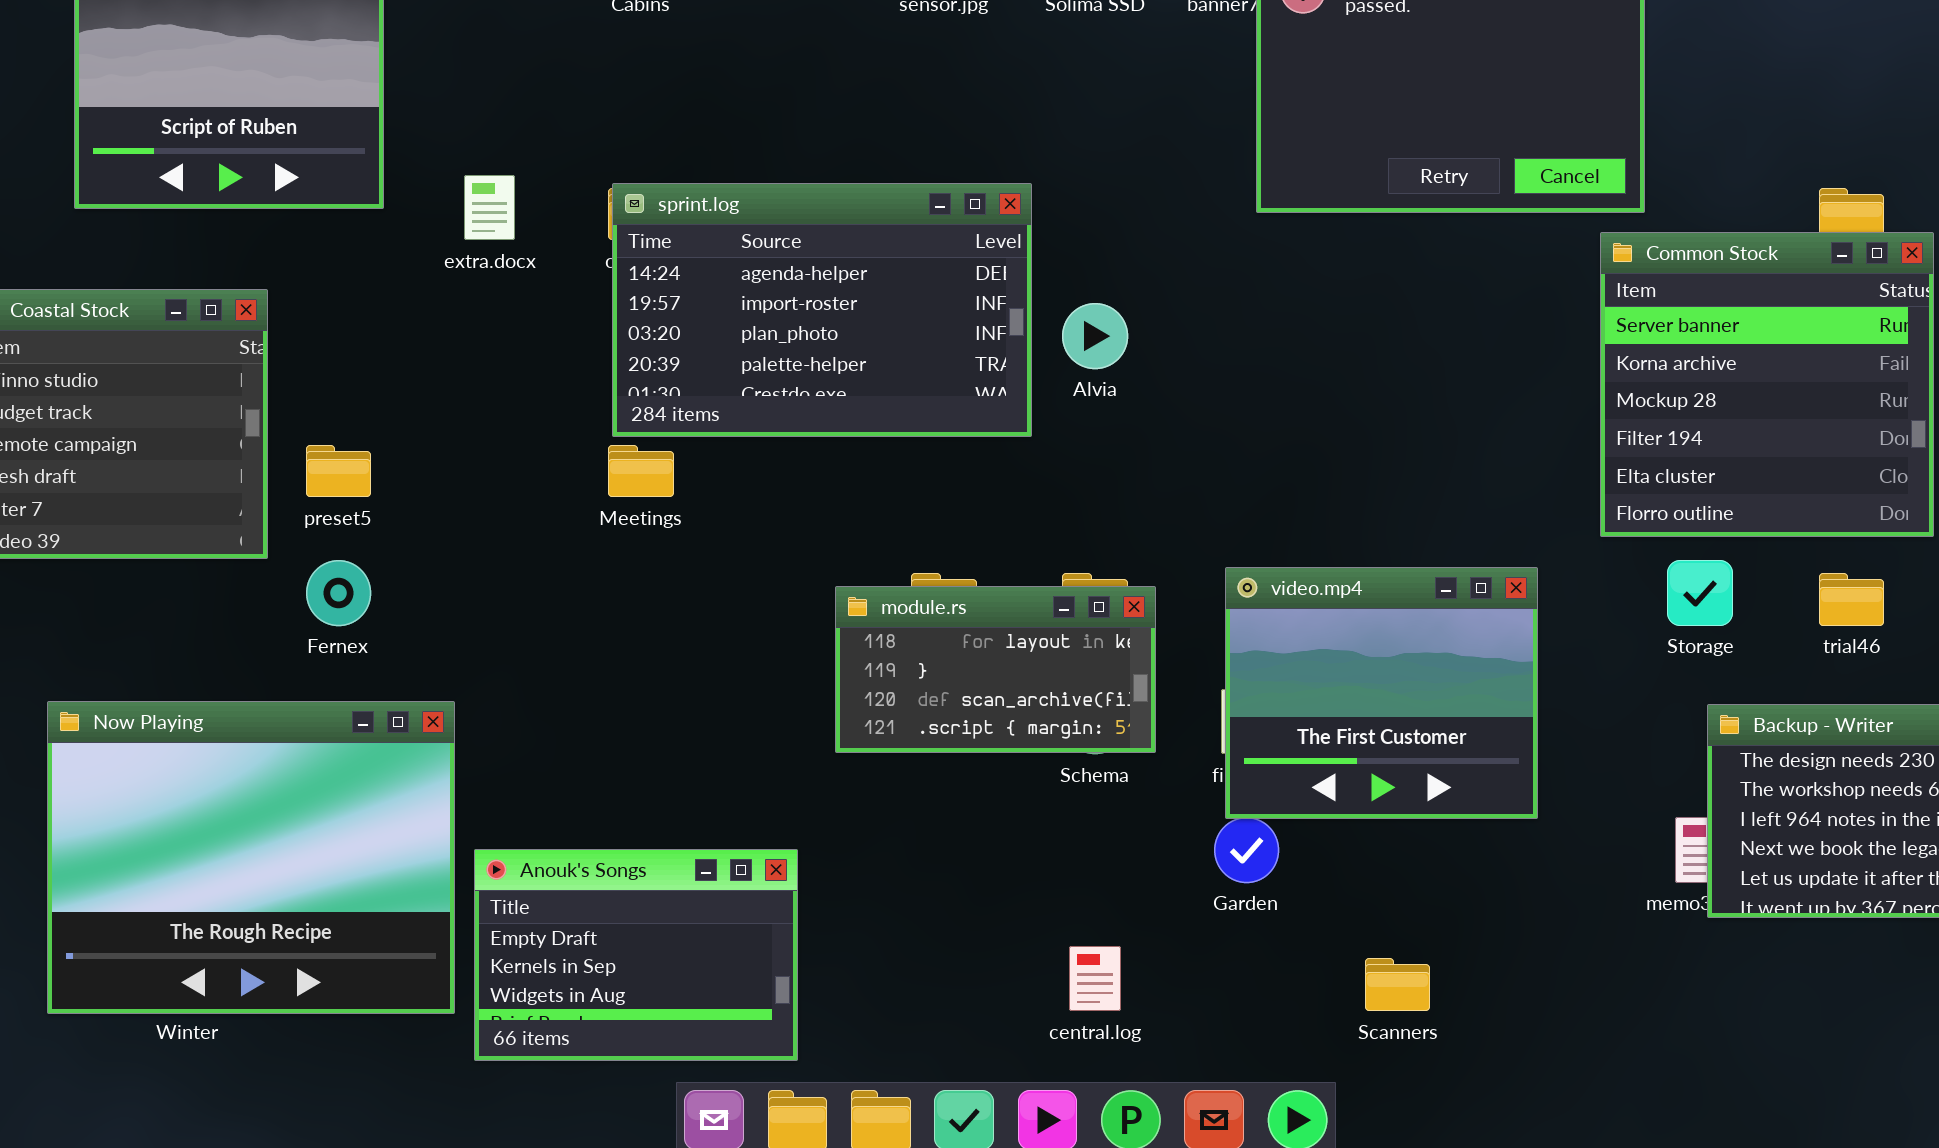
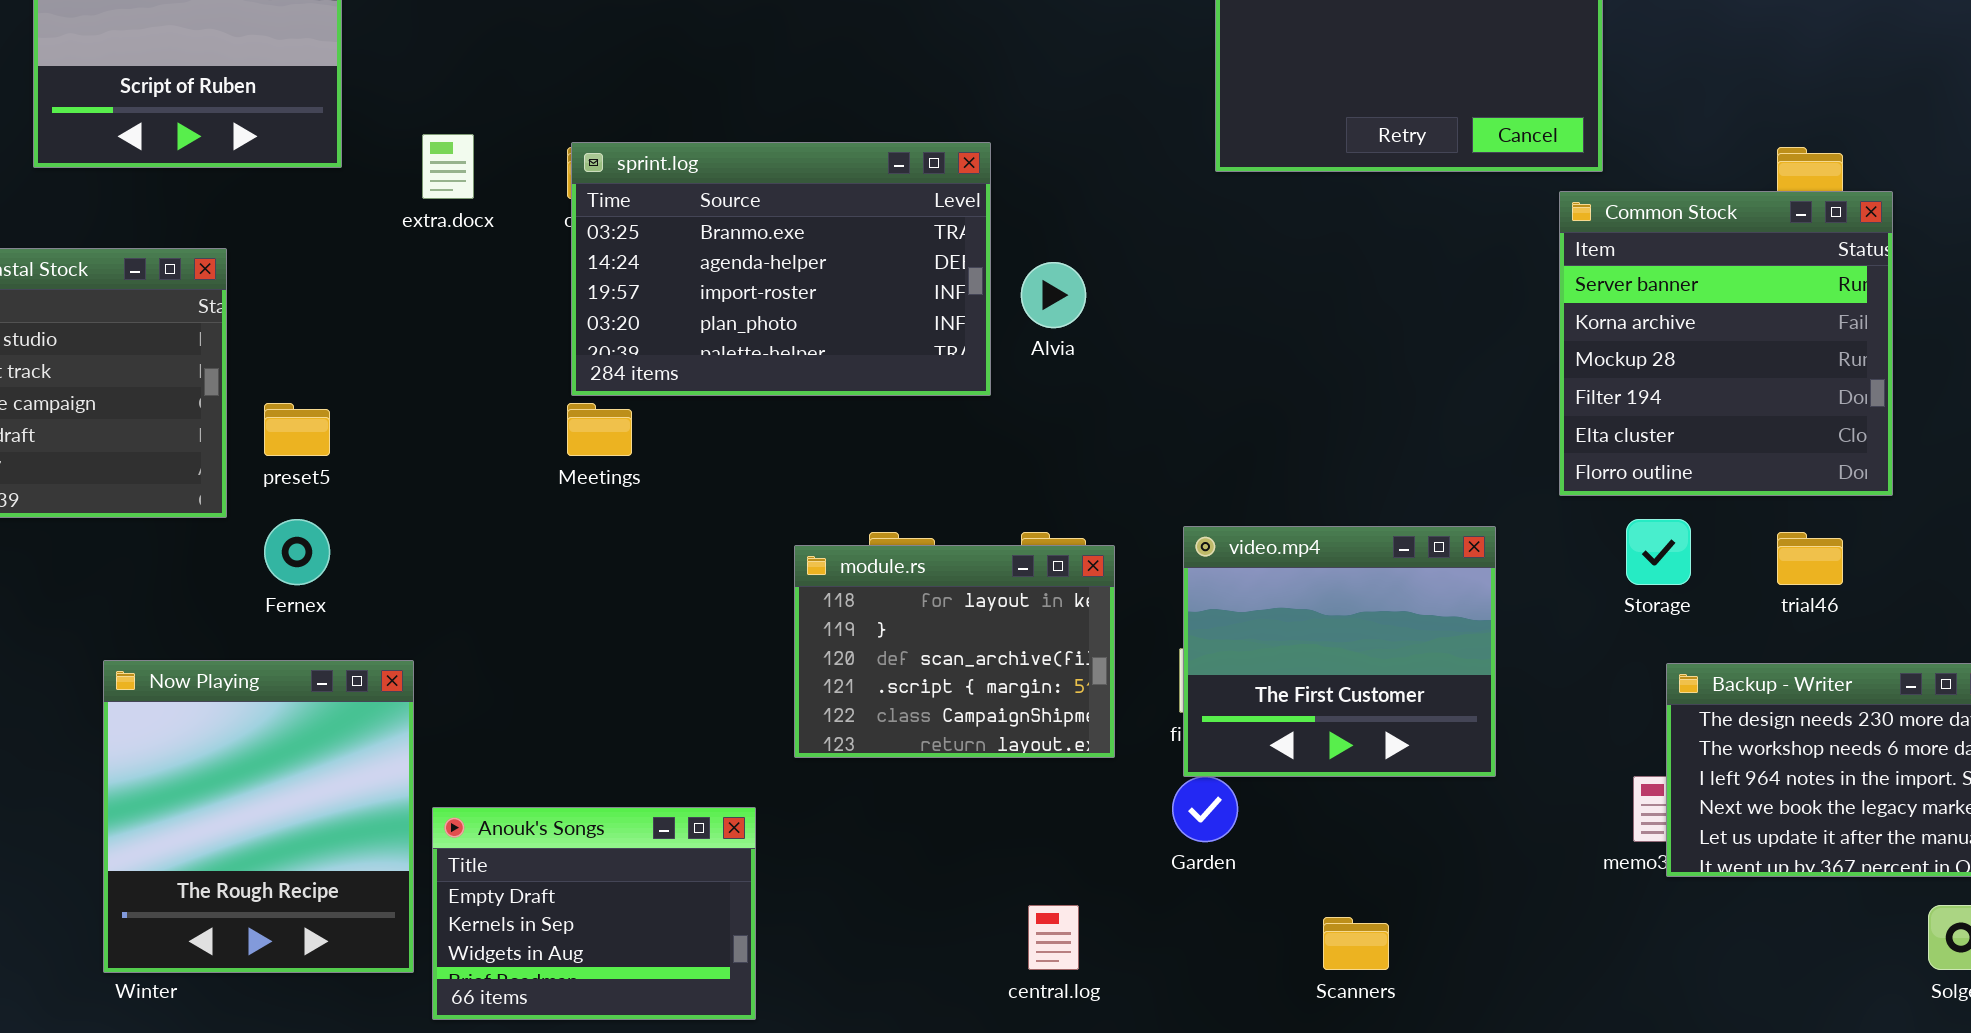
sprint.log: [612,183,1032,437] -> [571,142,991,396], scrolled up 1 row
module.rs: [835,586,1156,753] -> [794,545,1115,758], resized
Now Playing: [47,701,455,1014] -> [103,660,414,973], resized

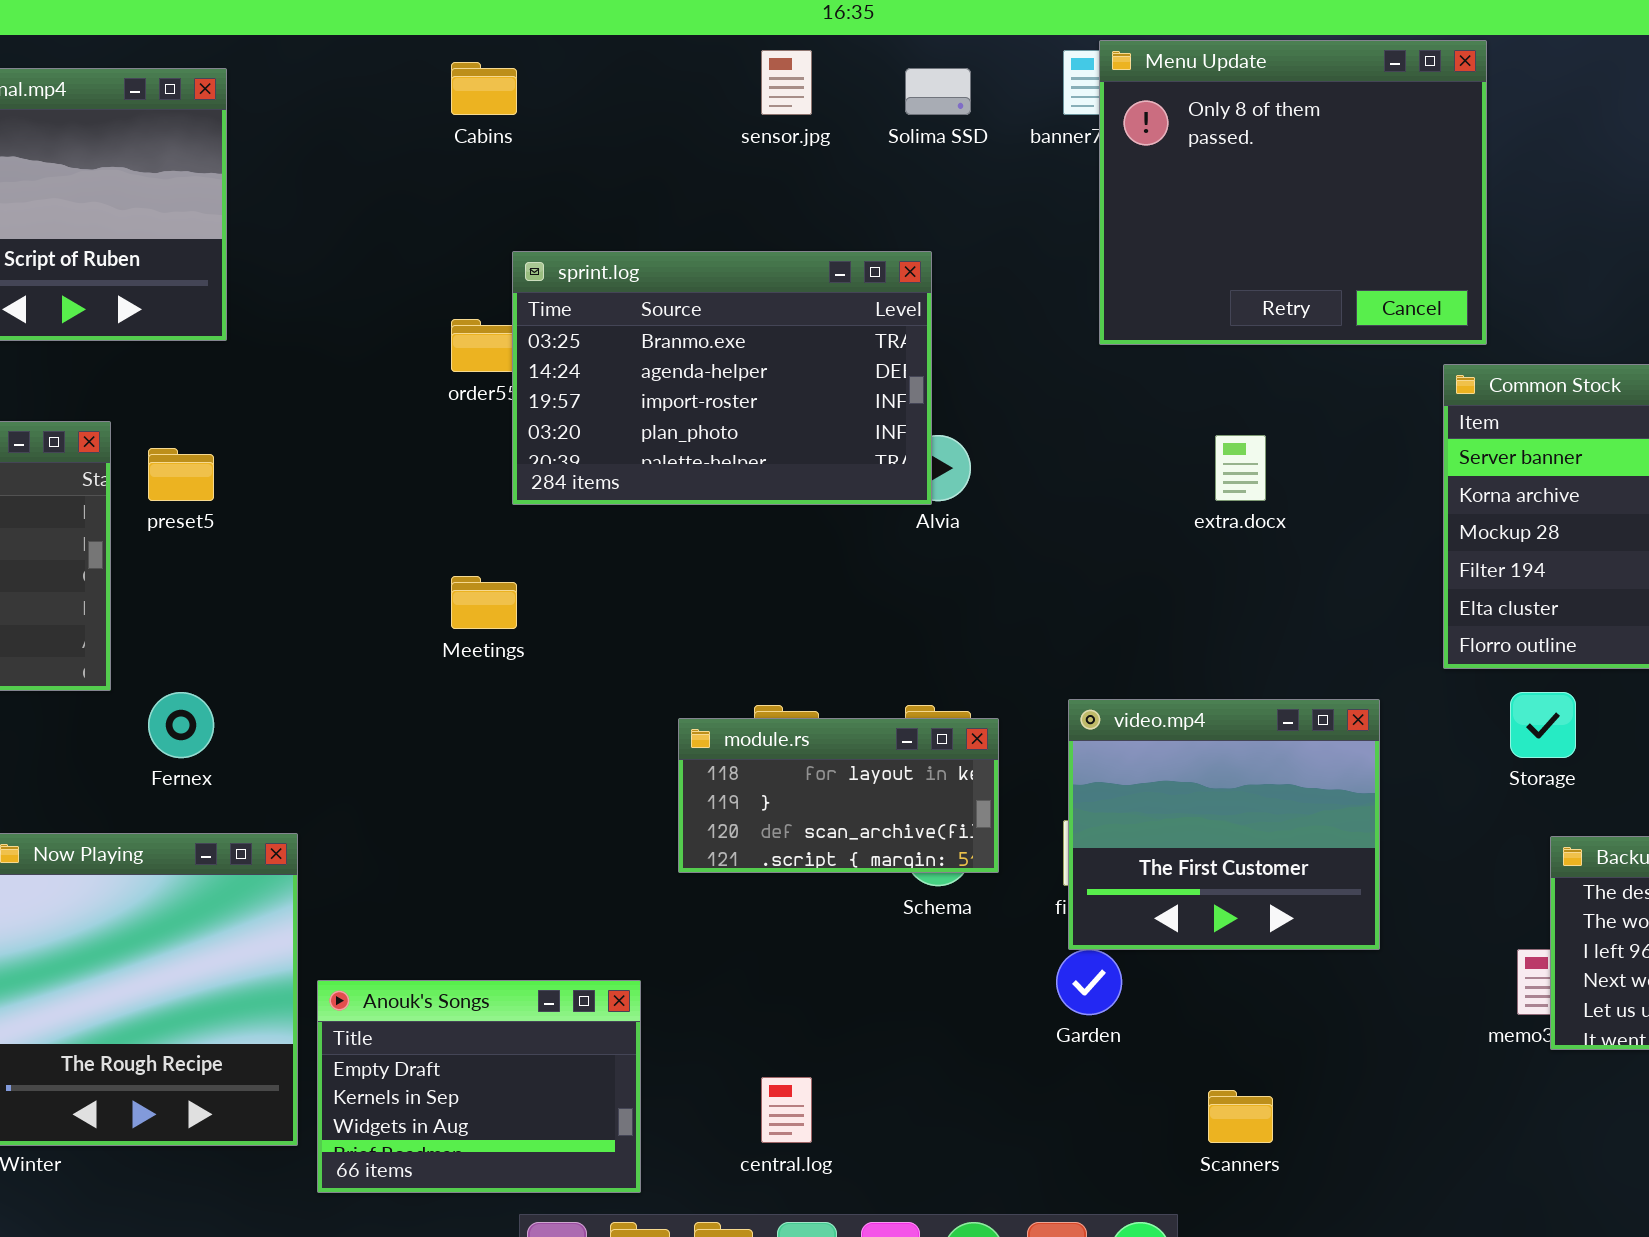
extra.docx: [422,134,474,199] -> [1215,435,1266,501], moved
sprint.log: [571,142,991,396] -> [512,251,932,505], moved
preset5: [264,403,330,456] -> [148,448,214,501], moved
module.rs: [794,545,1115,758] -> [678,718,999,873], resized
central.log: [1028,905,1079,970] -> [761,1077,812,1143], moved

